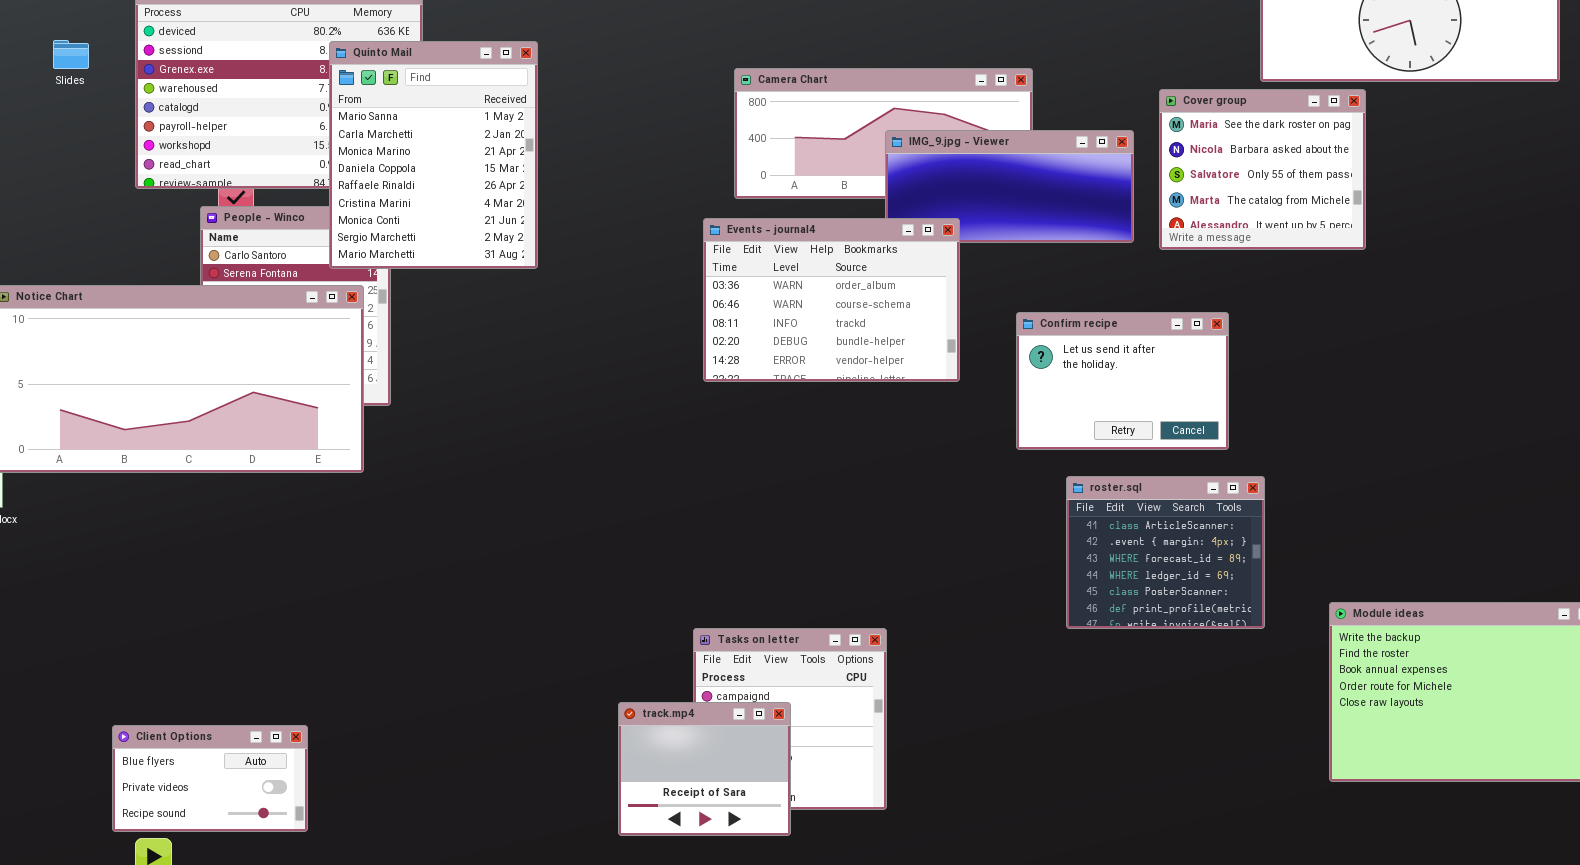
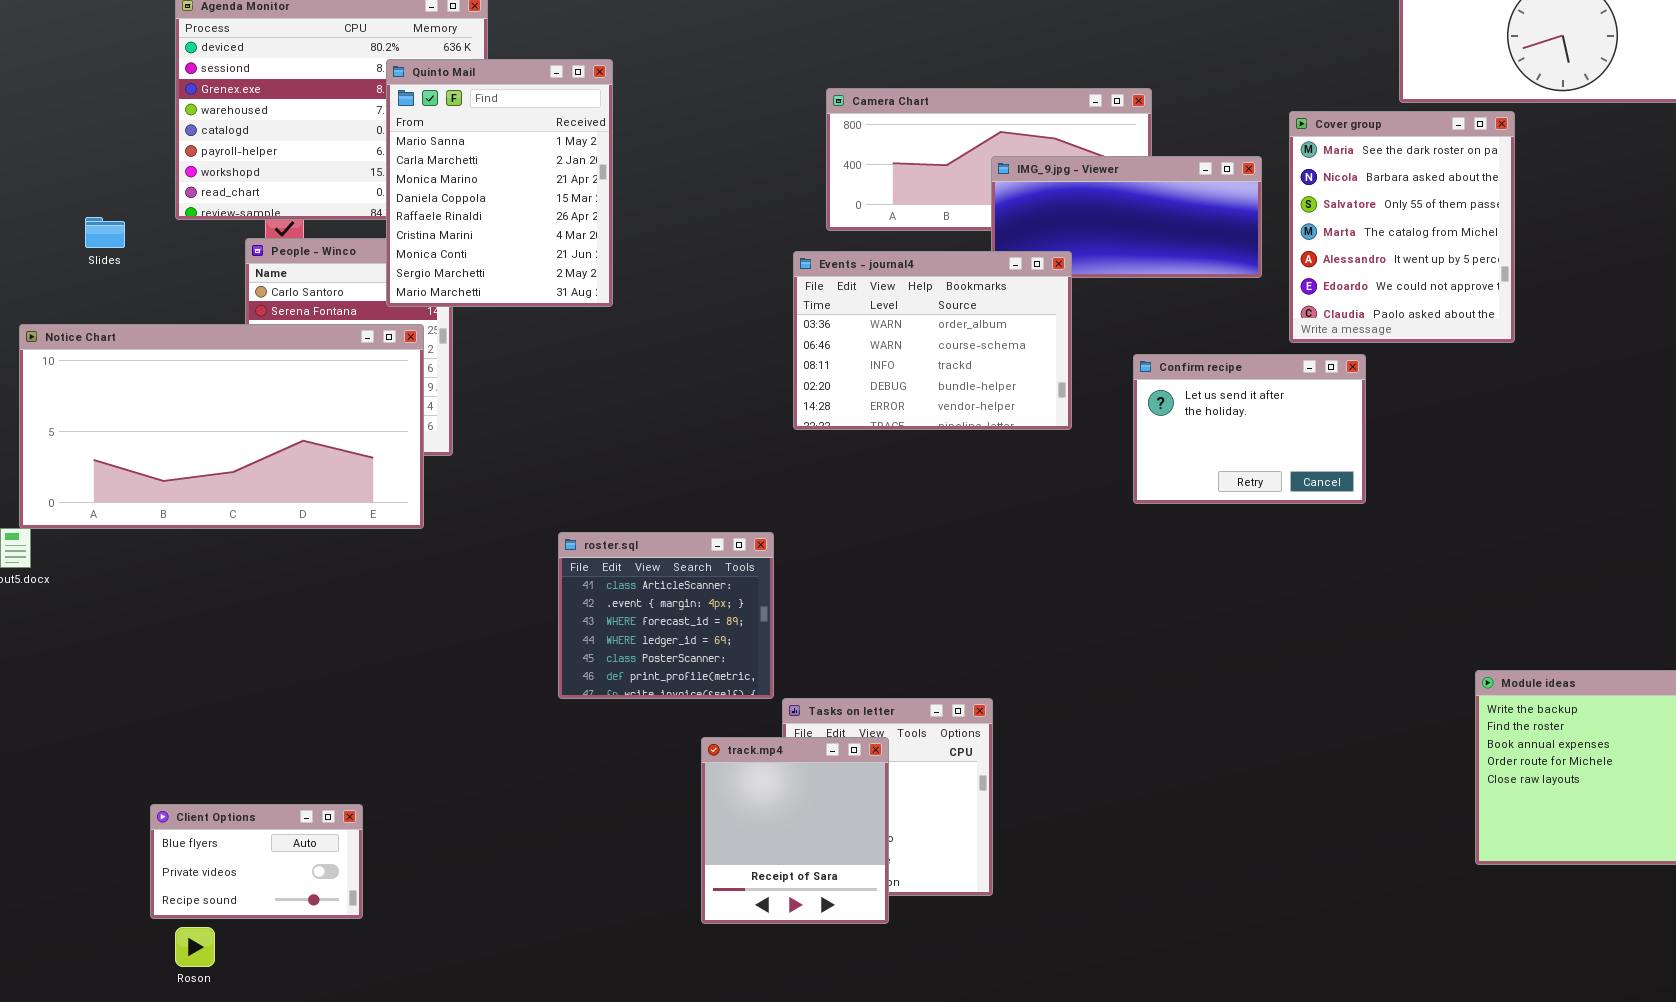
Slides: [53,40,89,69] -> [85,217,125,248], moved
Cover group: [1159,89,1366,250] -> [1289,111,1515,343], resized
roster.sql: [1066,476,1265,629] -> [558,532,774,699], moved
track.mp4: [618,702,791,836] -> [701,737,889,924], resized

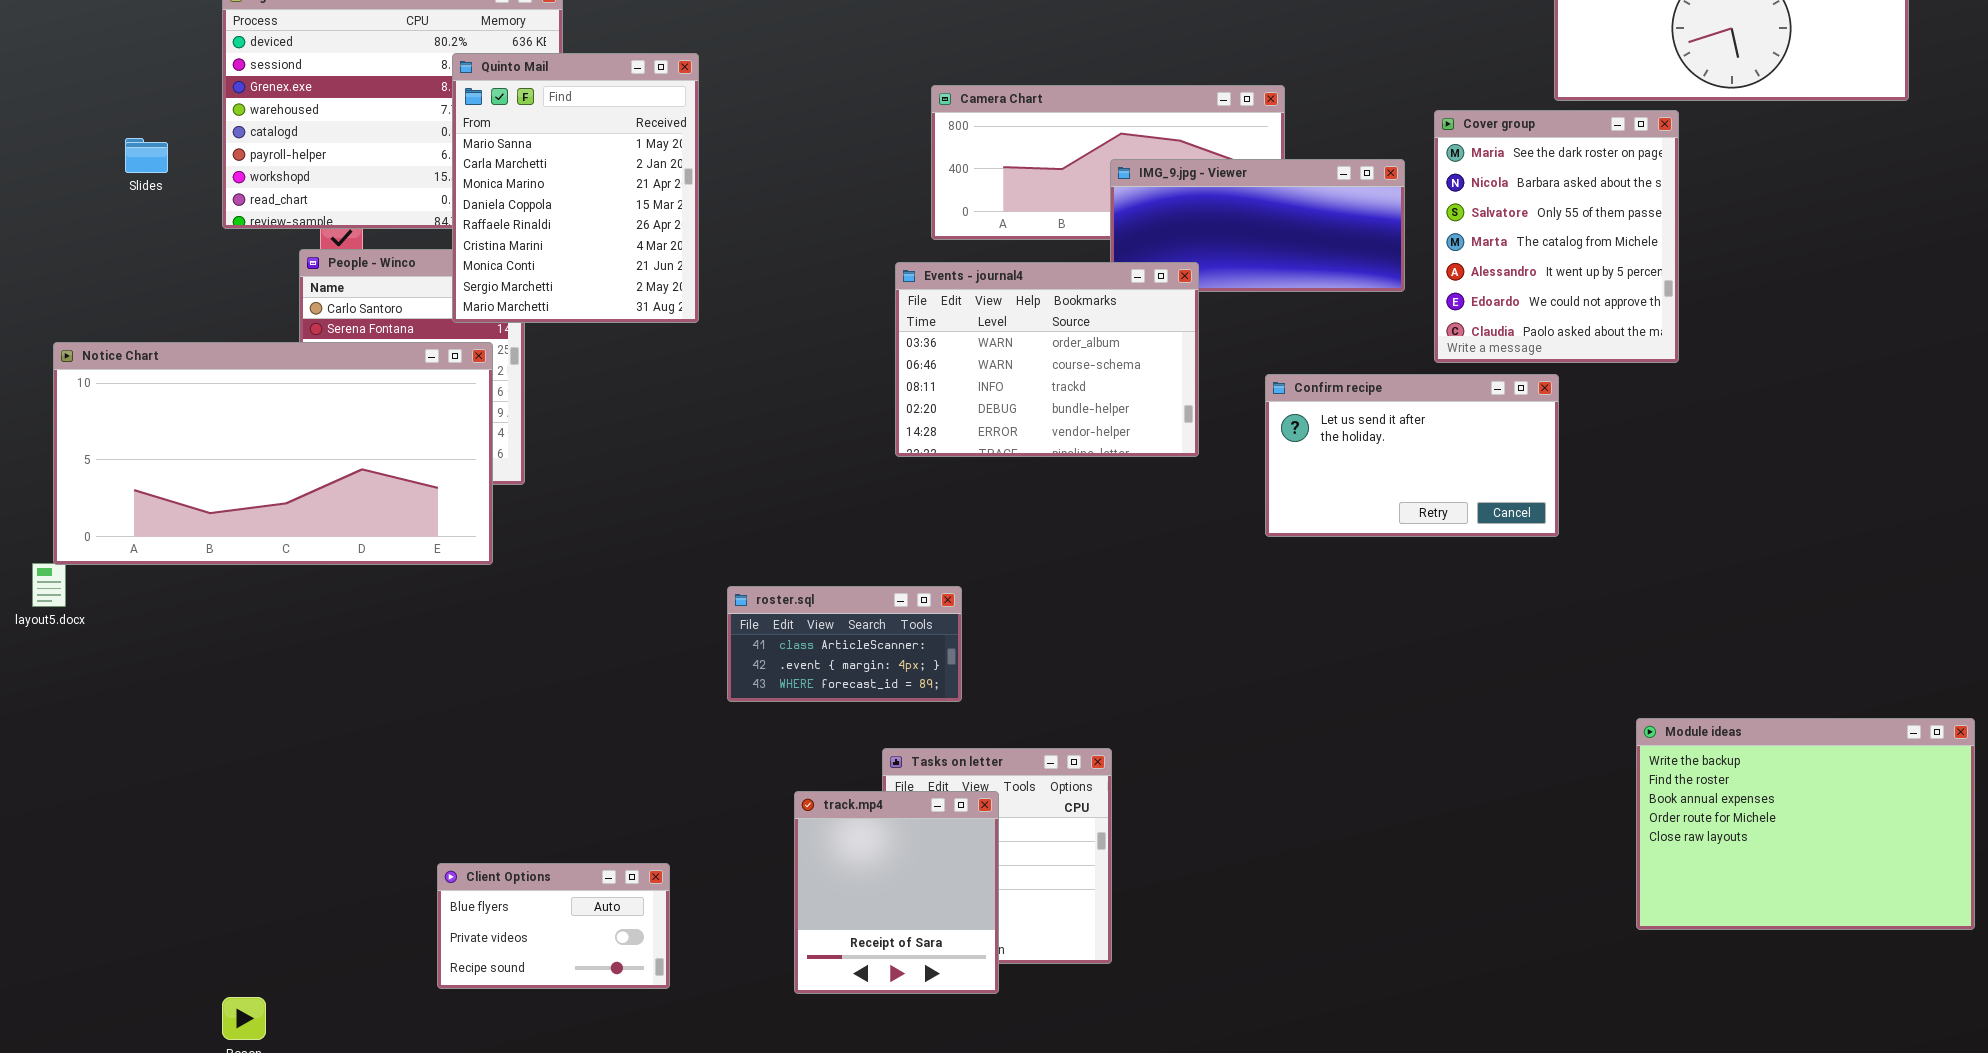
Slides: [85,217,125,248] -> [125,138,168,173], moved
Confirm recipe: [1133,354,1366,504] -> [1265,374,1559,537], resized
roster.sql: [558,532,774,699] -> [727,586,962,702], moved, resized
Client Options: [150,804,363,919] -> [437,863,670,989], moved

